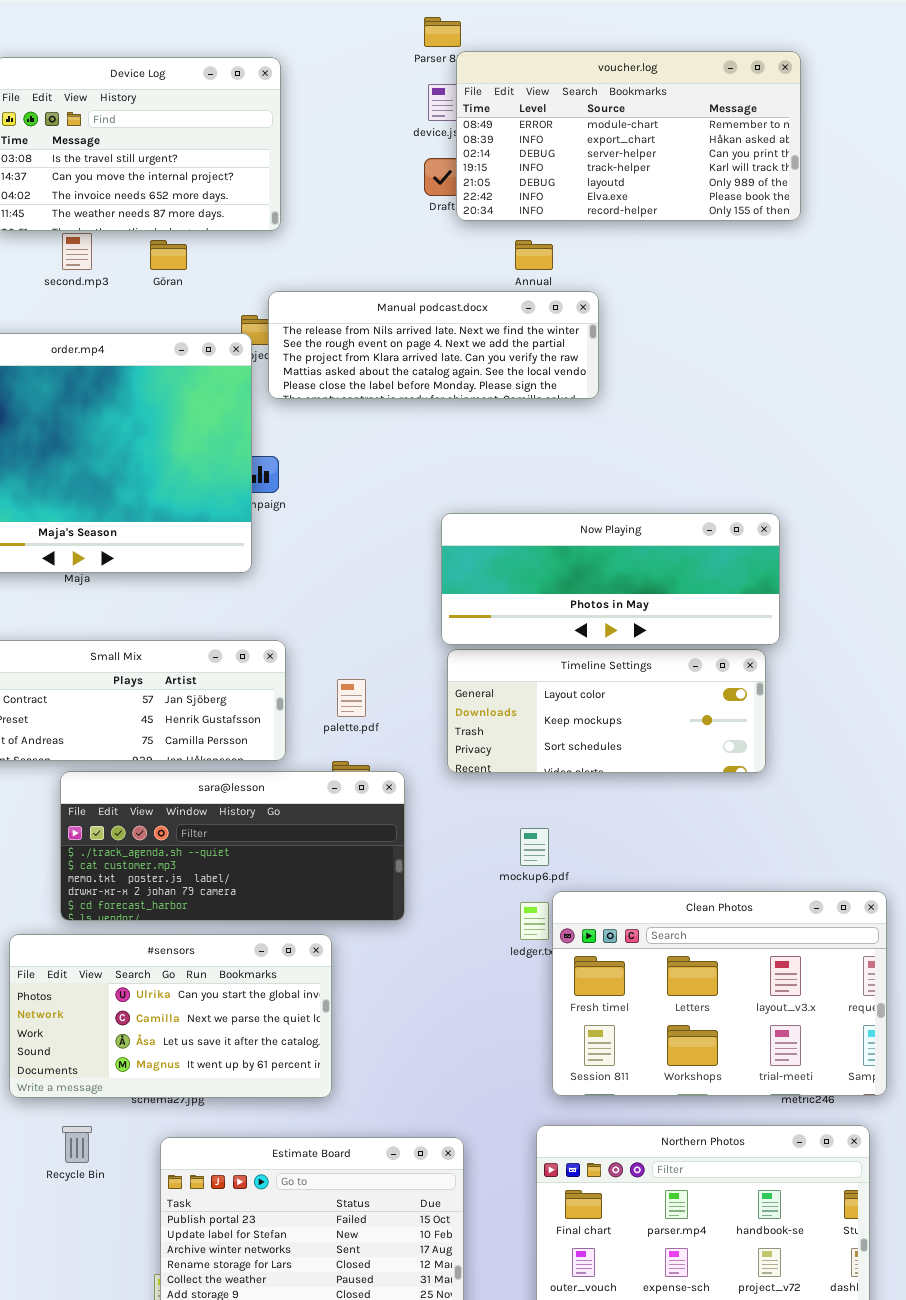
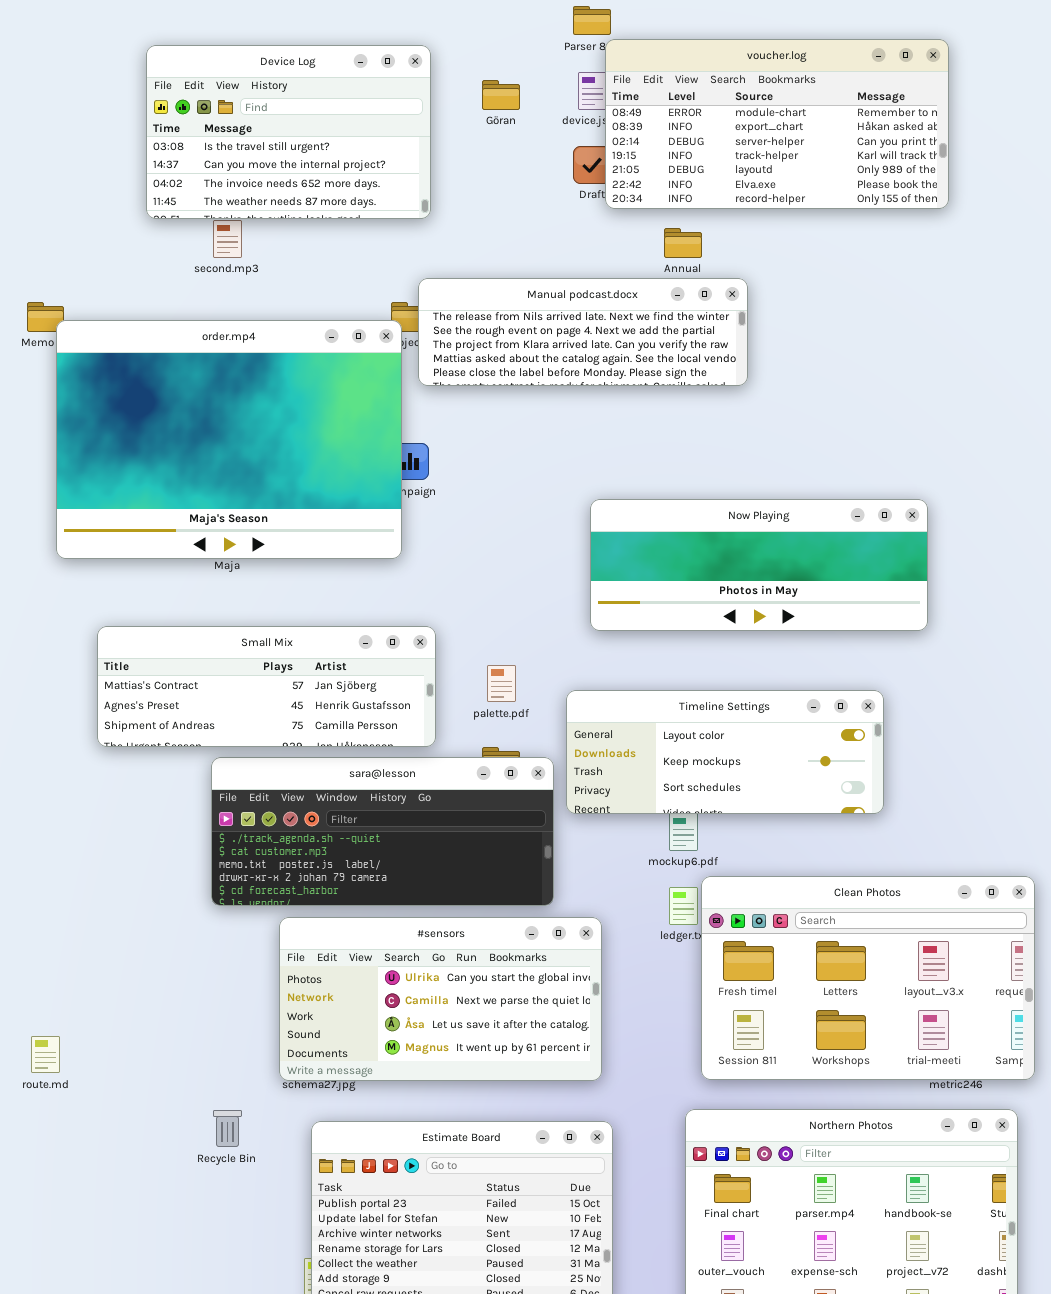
Göran: [150,240,187,270] -> [482,80,520,110], moved
Timeline Settings: [447,649,766,773] -> [566,690,884,814], moved
#sensors: [9,934,332,1098] -> [279,917,602,1081], moved

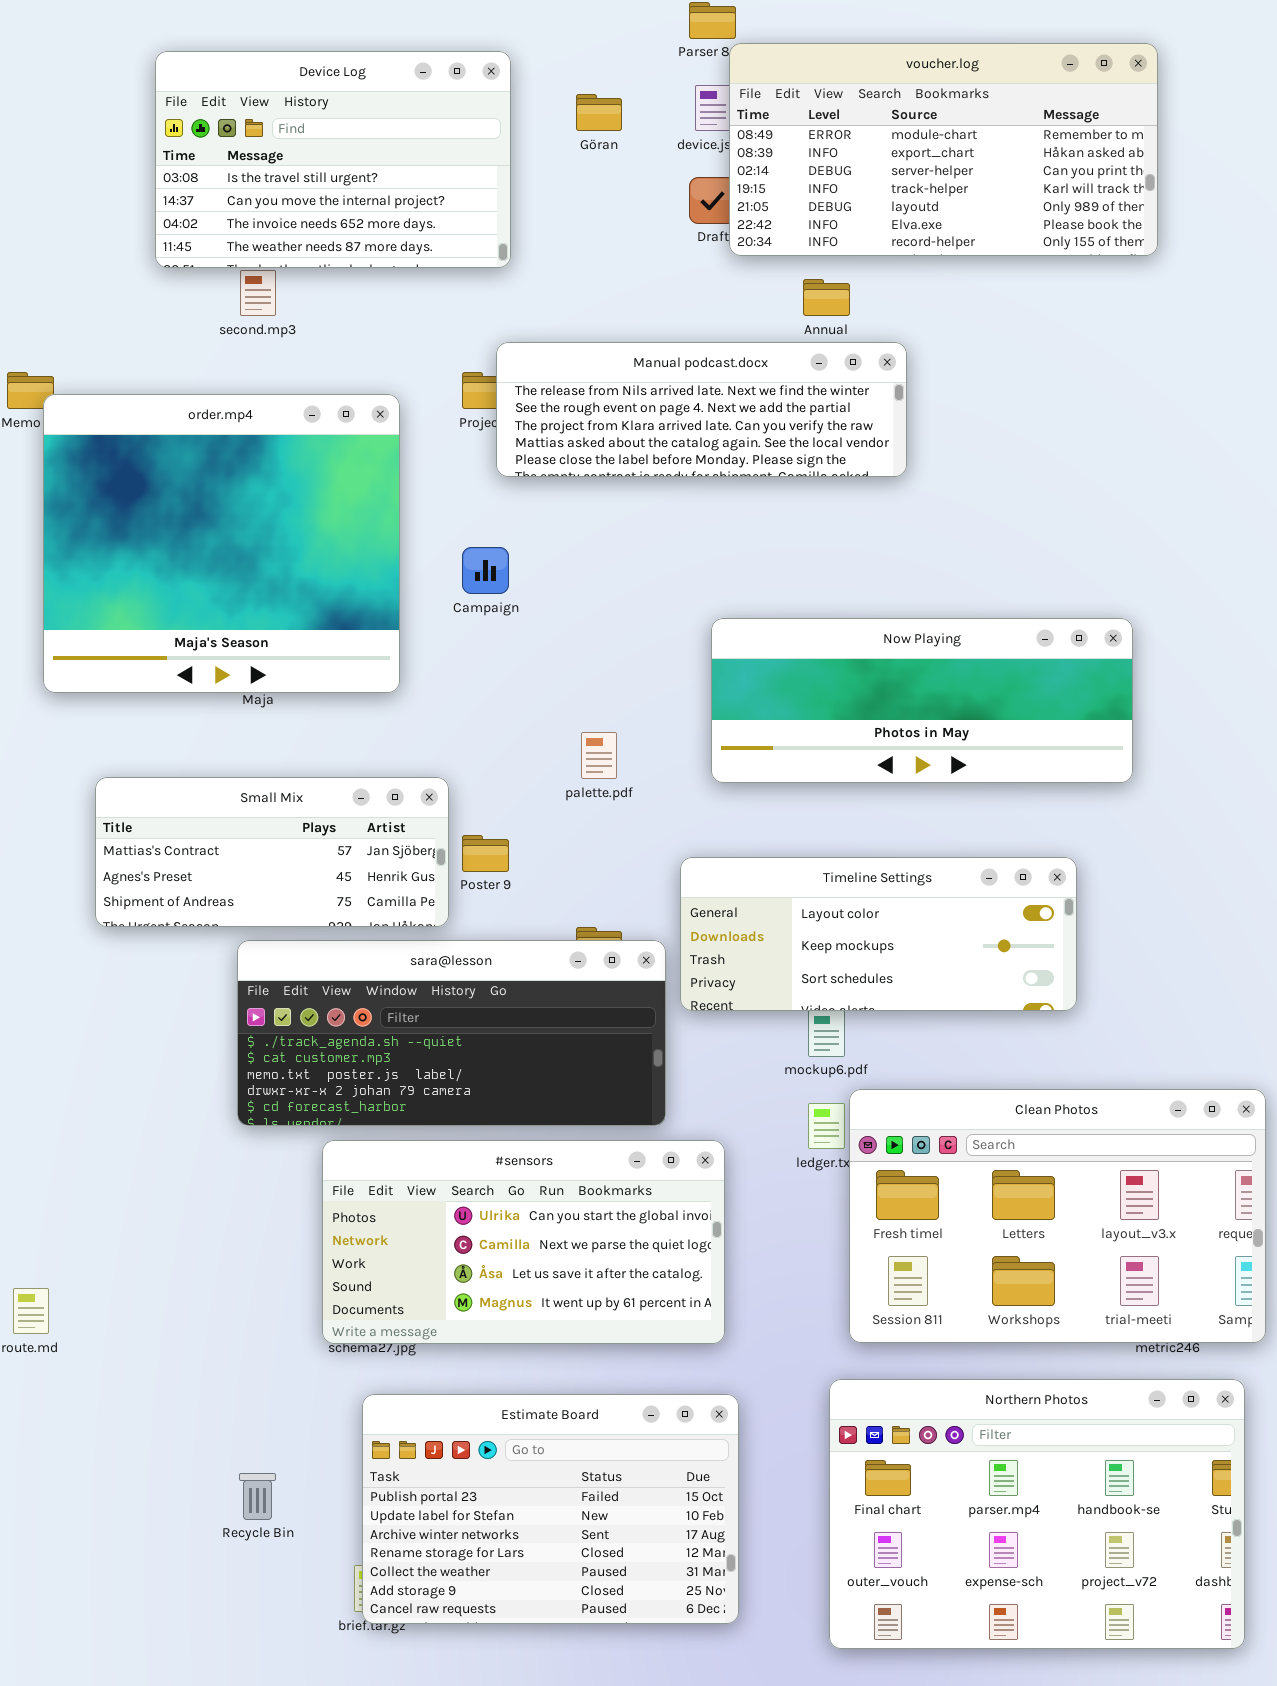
order.mp4: [56,320,402,559] -> [43,394,400,693], resized
Small Mix: [97,626,436,747] -> [95,777,449,927], resized
palette.pdf: [487,665,516,702] -> [581,732,617,779], moved
Recycle Bin: [213,1110,242,1147] -> [239,1473,276,1520], moved

